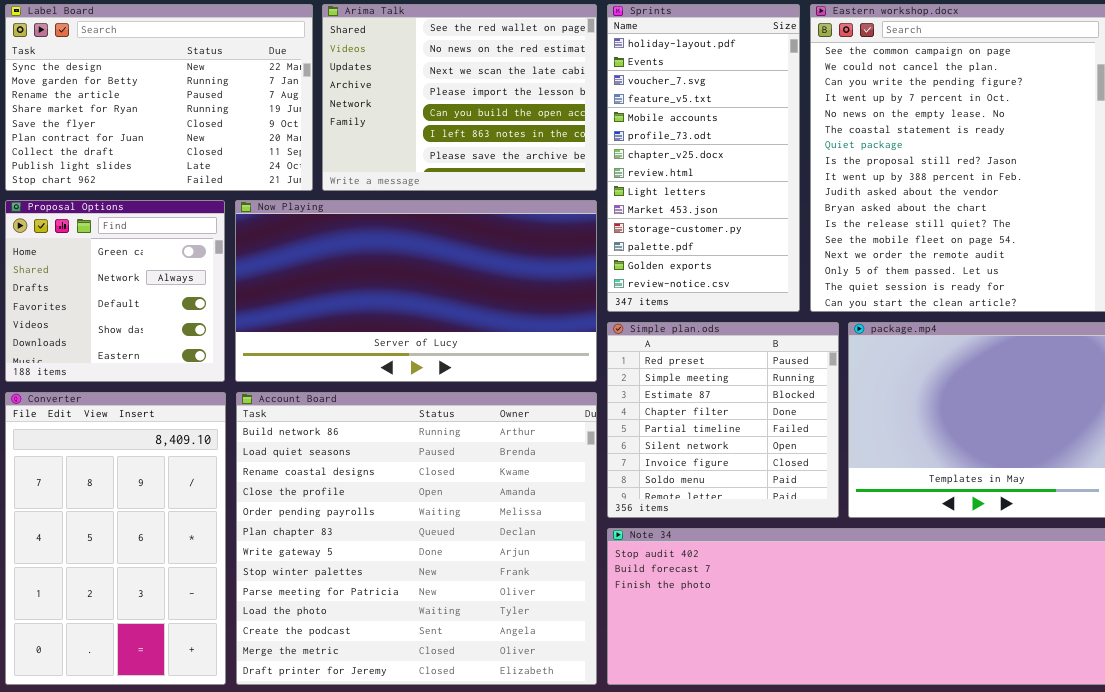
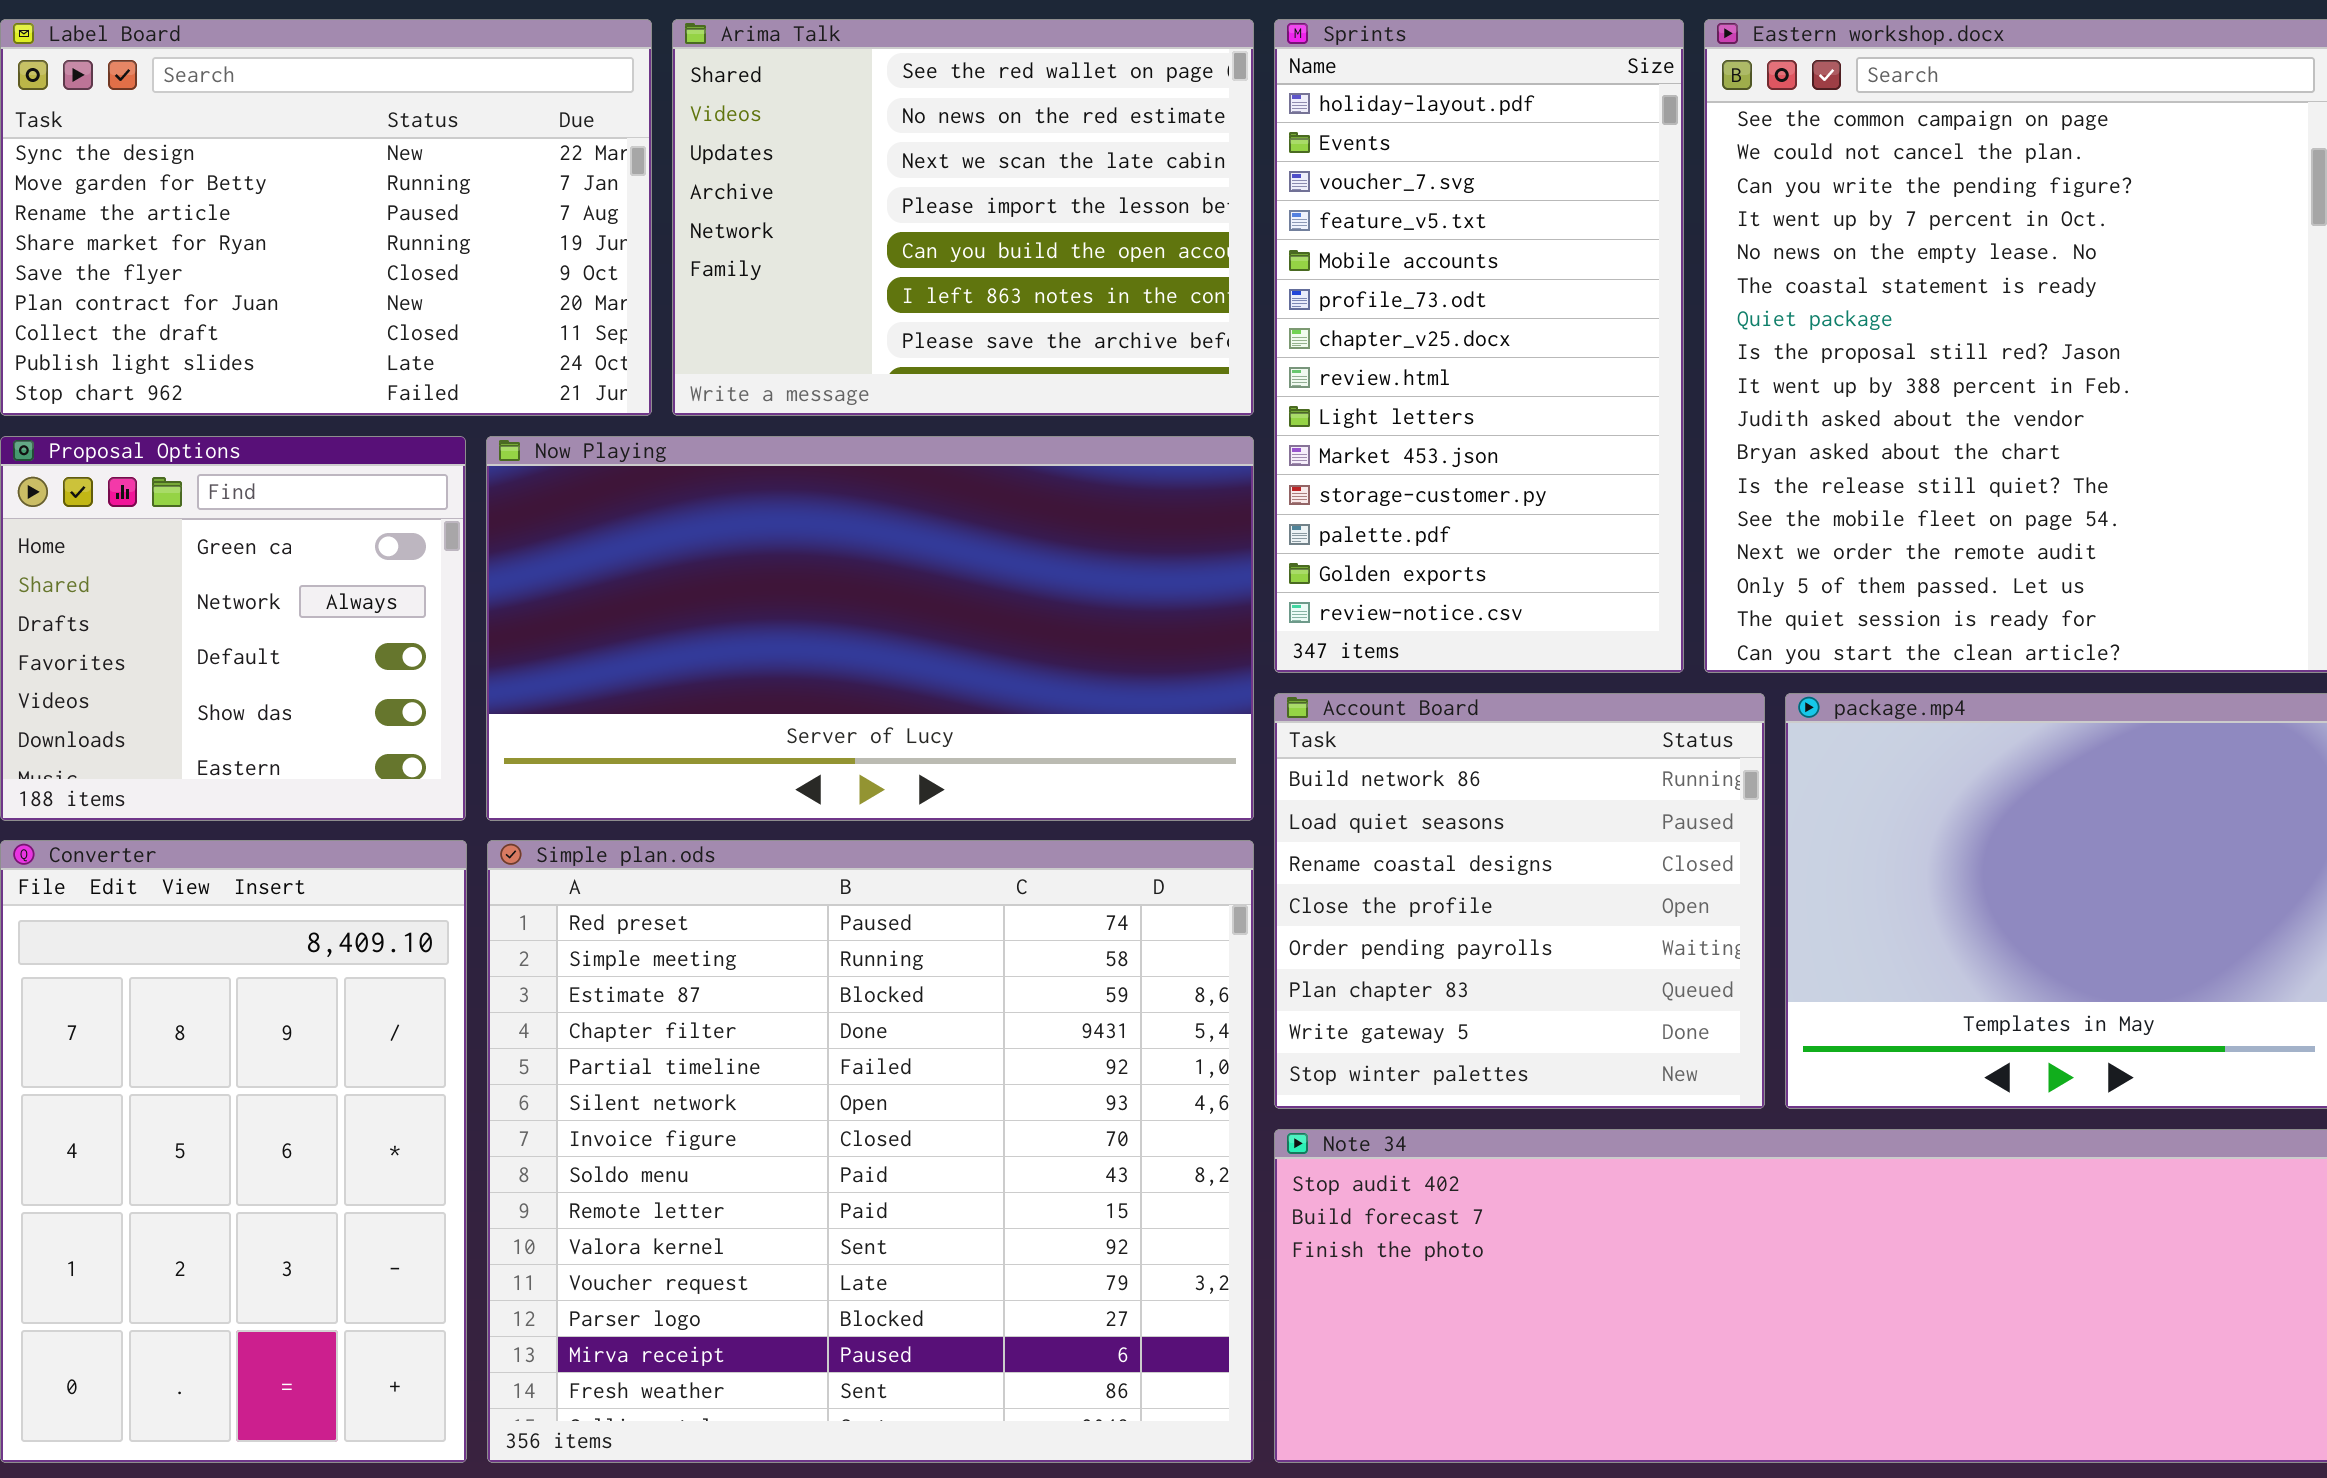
Simple plan.ods: [607,322,839,518] -> [487,840,1254,1463], moved, resized
Account Board: [236,392,597,685] -> [1274,693,1765,1109], moved, resized

